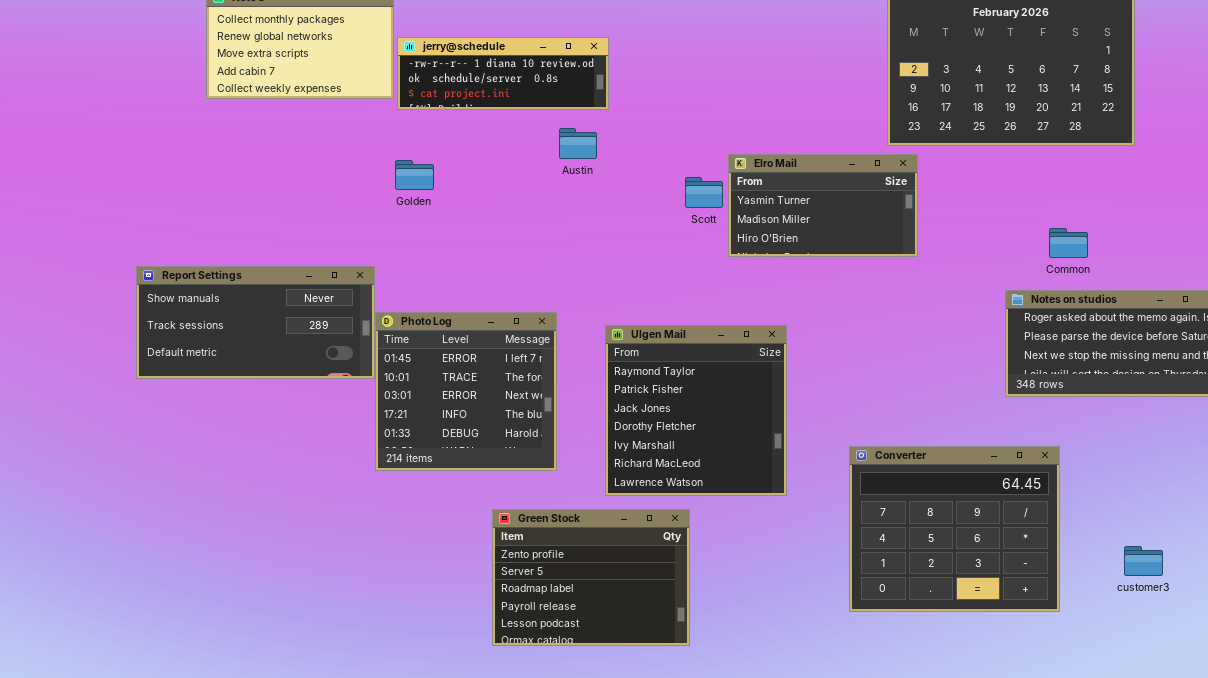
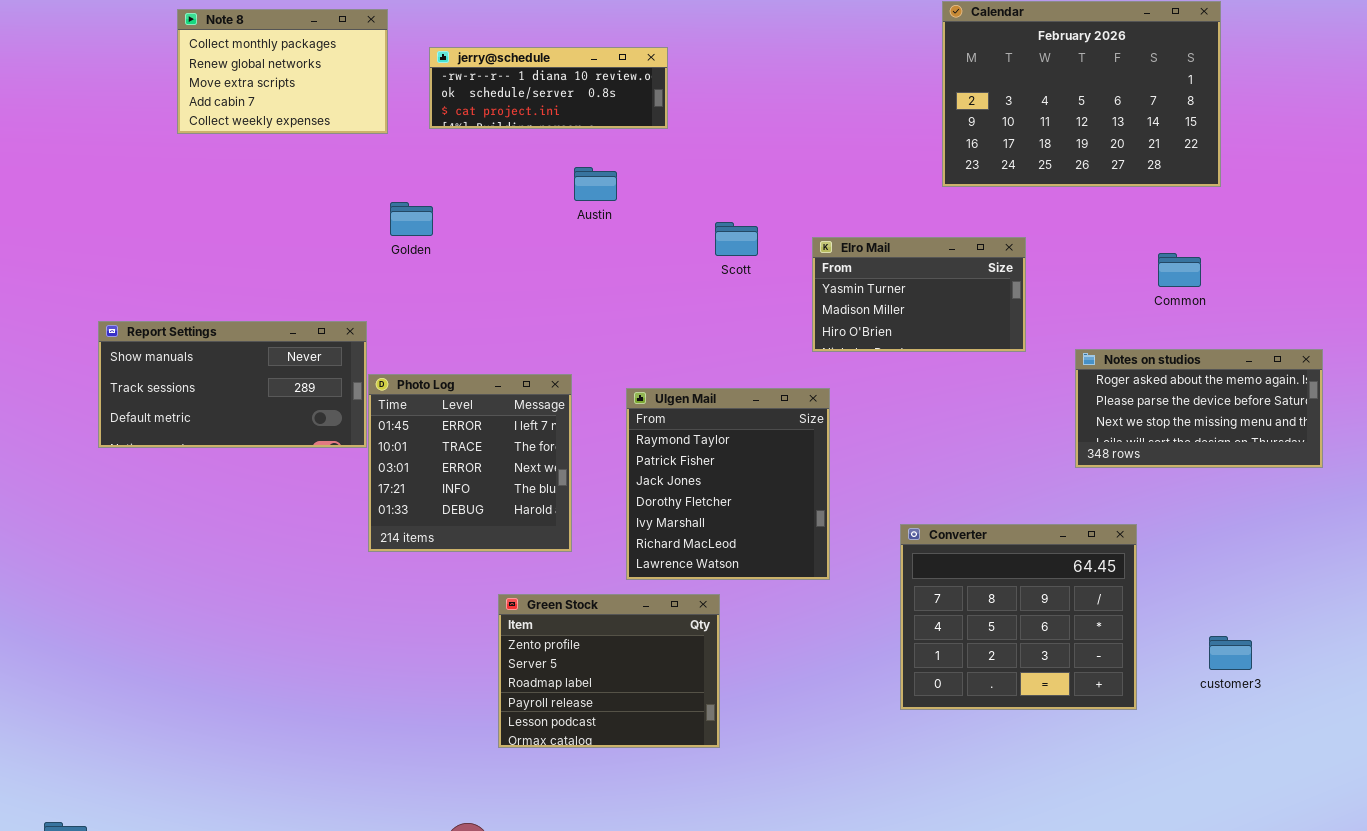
jerry@schedule: [397,37,609,110] -> [429,47,668,129], moved
Elro Mail: [728,154,918,257] -> [812,237,1026,352], moved
Common: [1049,228,1088,258] -> [1158,253,1201,287], moved

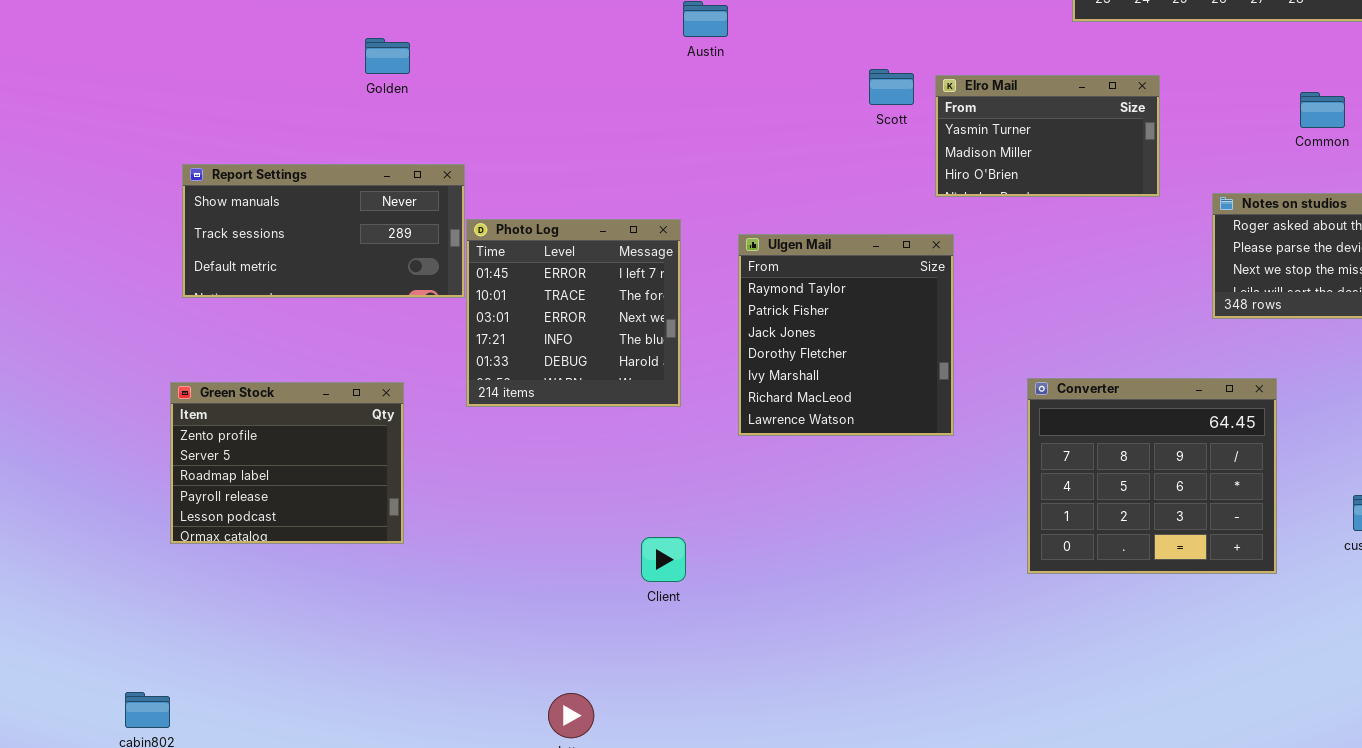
Golden: [390,202,433,236] -> [365,38,410,74], moved
Scott: [715,222,758,256] -> [869,69,914,105], moved
Green Stock: [498,594,720,748] -> [170,382,404,544], moved

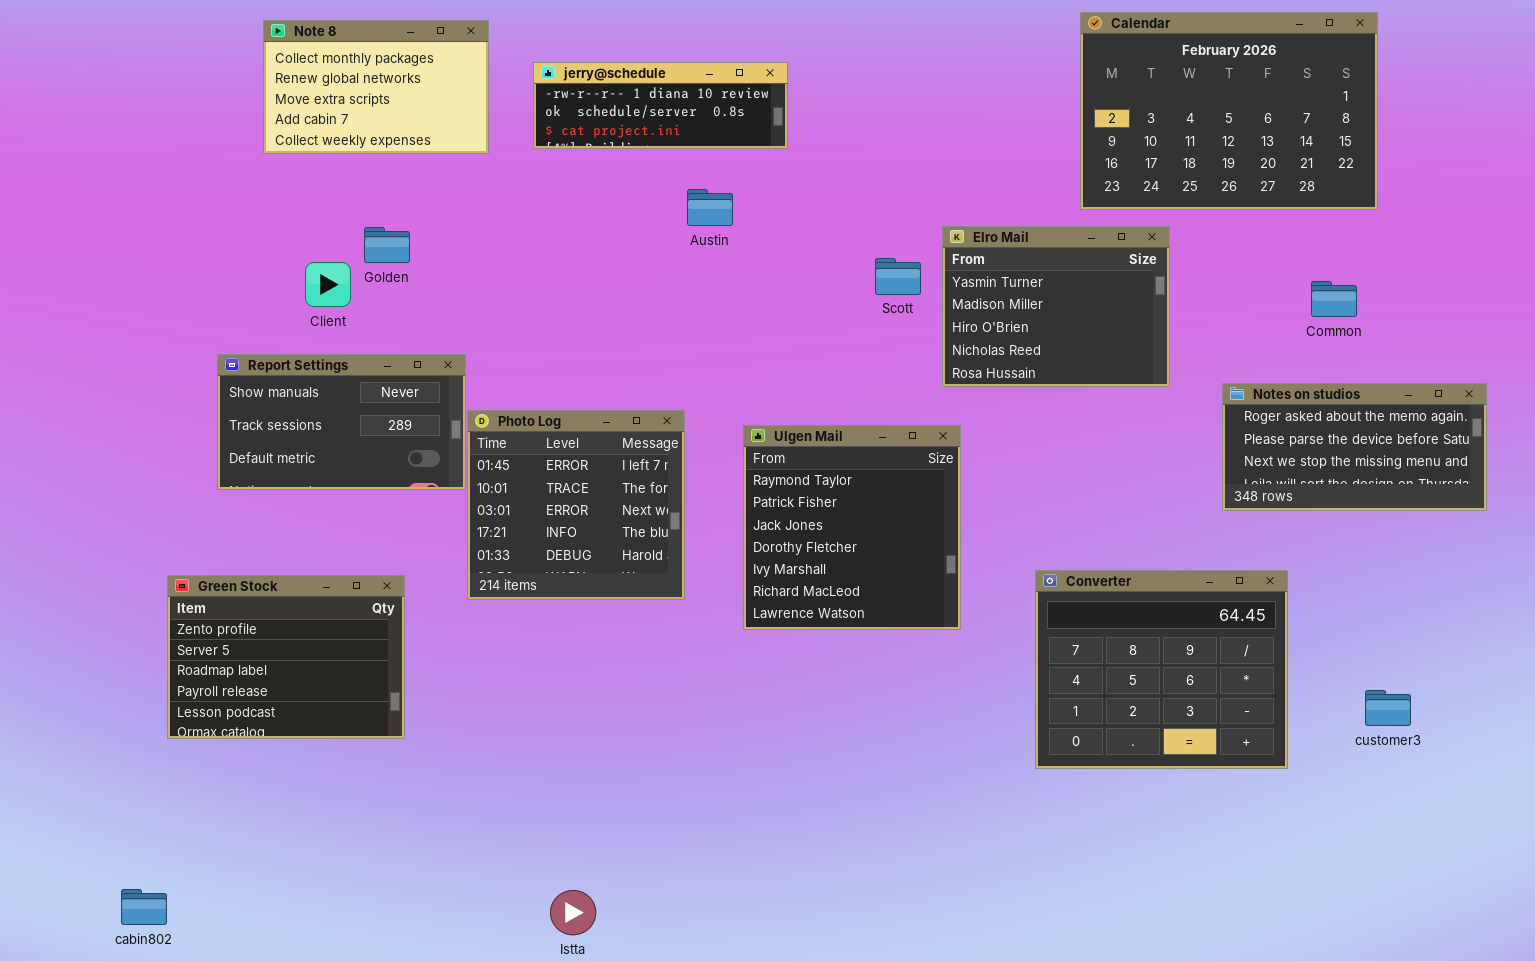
Elro Mail: [935,75,1160,197] -> [942,226,1170,387], resized
Report Settings: [182,164,465,298] -> [217,354,466,490], resized
Client: [641,537,686,582] -> [305,262,351,307], moved

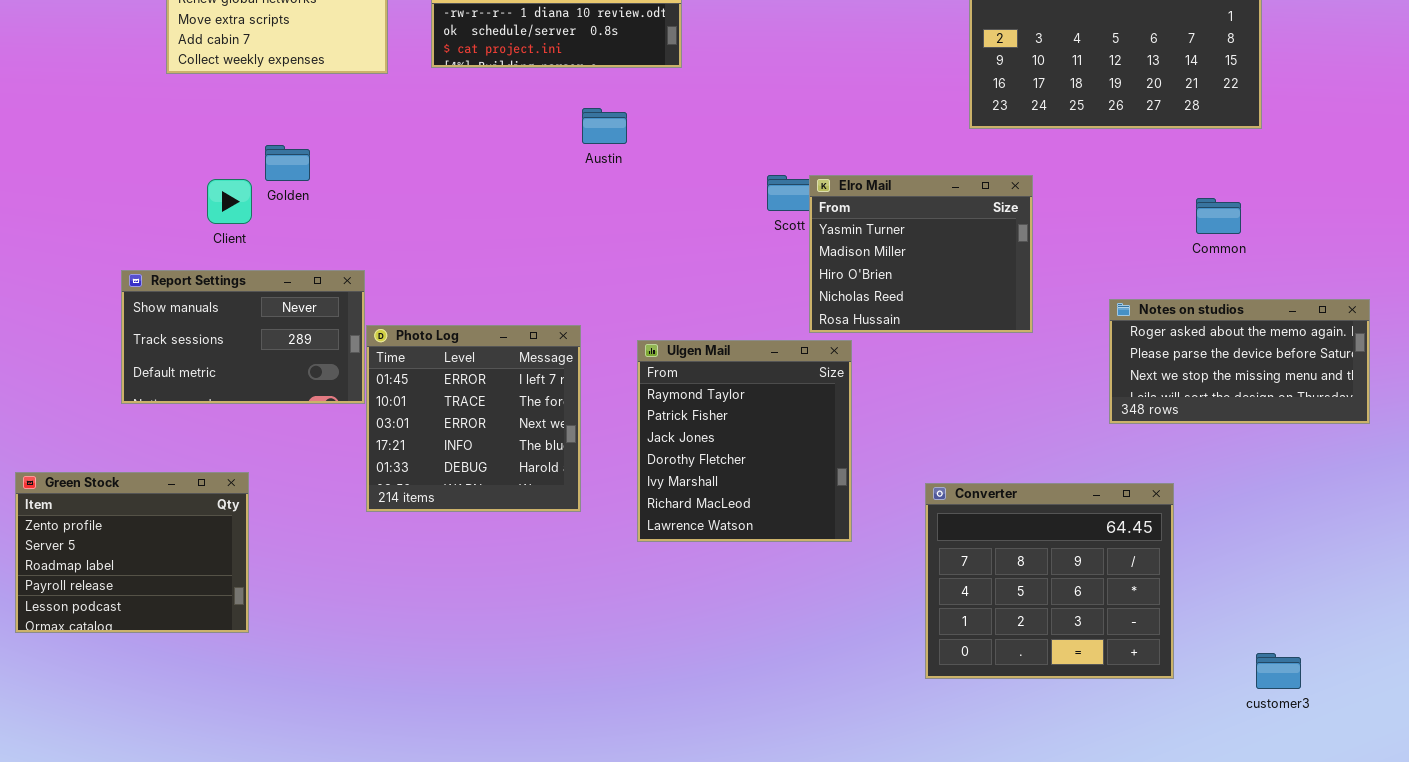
Elro Mail: [942,226,1170,387] -> [809,175,1033,333], moved
Green Stock: [167,575,405,739] -> [15,472,249,633], moved
customer3: [1365,690,1411,726] -> [1256,653,1301,689], moved

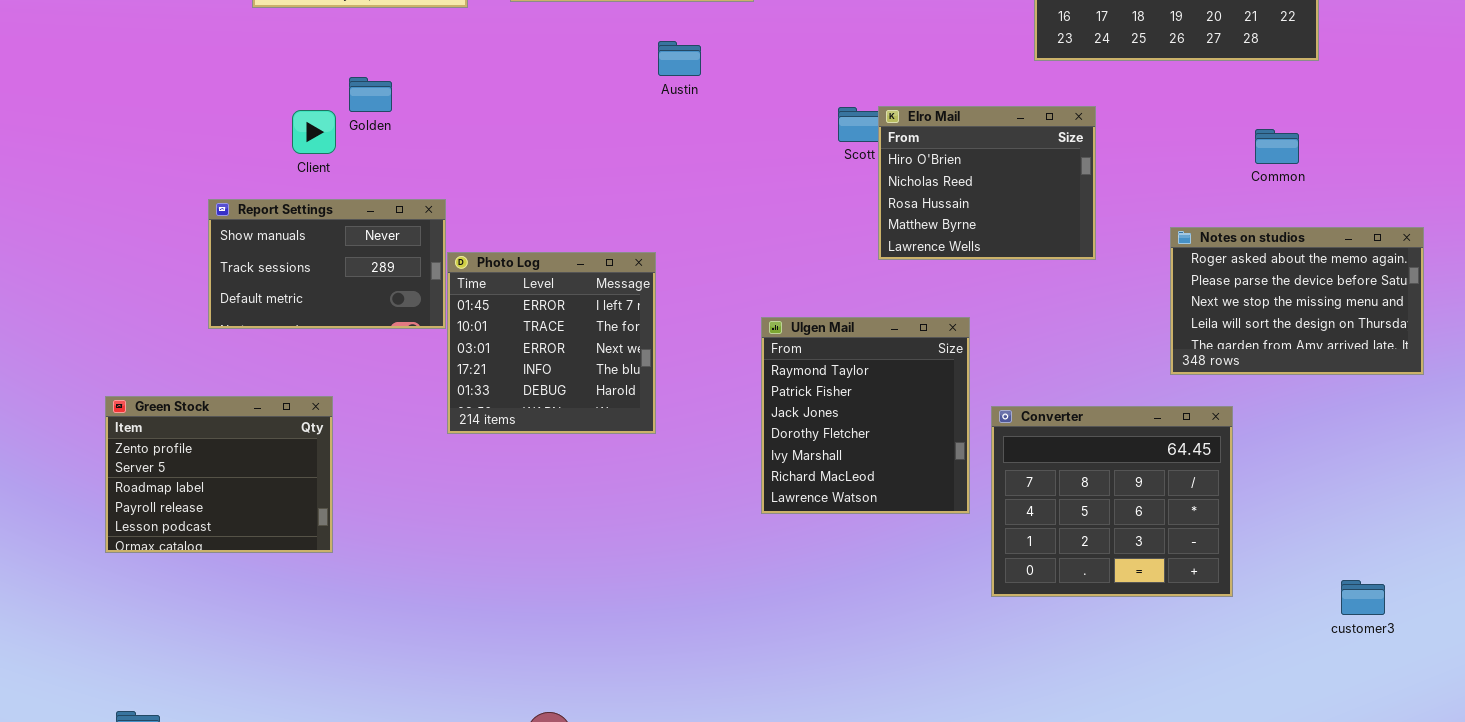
Elro Mail: [809,175,1033,333] -> [878,106,1096,260], scrolled down 2 rows
Notes on studios: [1109,299,1370,424] -> [1170,227,1424,375], resized
Ulgen Mail: [637,340,852,542] -> [761,317,970,514], moved
customer3: [1256,653,1301,689] -> [1341,580,1385,615], moved

